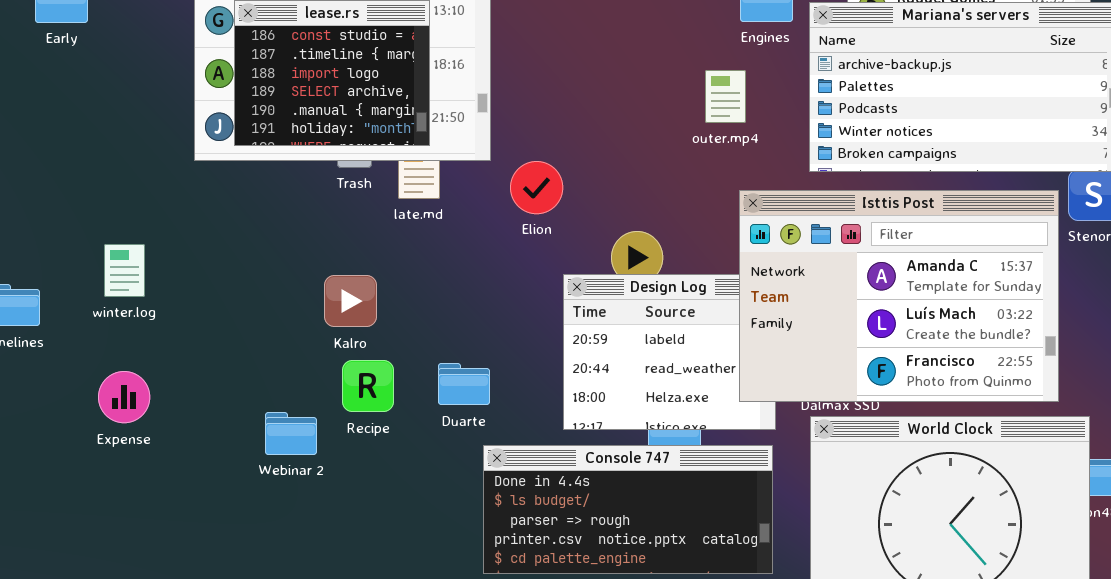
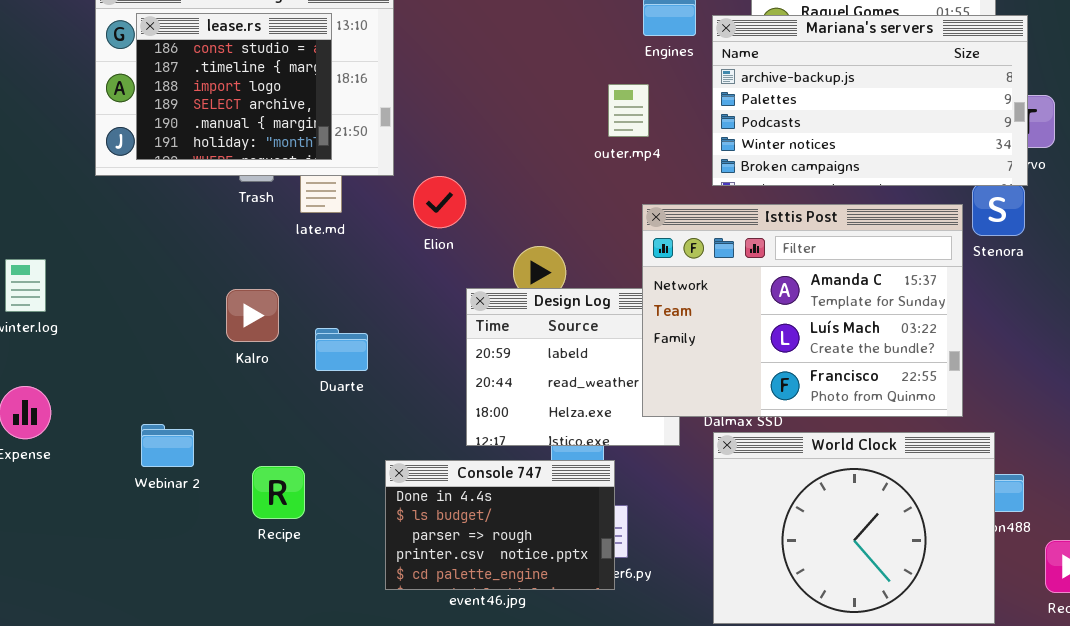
Recipe: [342,360,394,412] -> [252,466,305,519], moved
Duarte: [438,363,490,405] -> [315,328,368,371], moved
Webinar 2: [265,412,317,455] -> [141,424,194,467], moved
Console 747: [483,445,773,574] -> [385,460,615,590], resized

